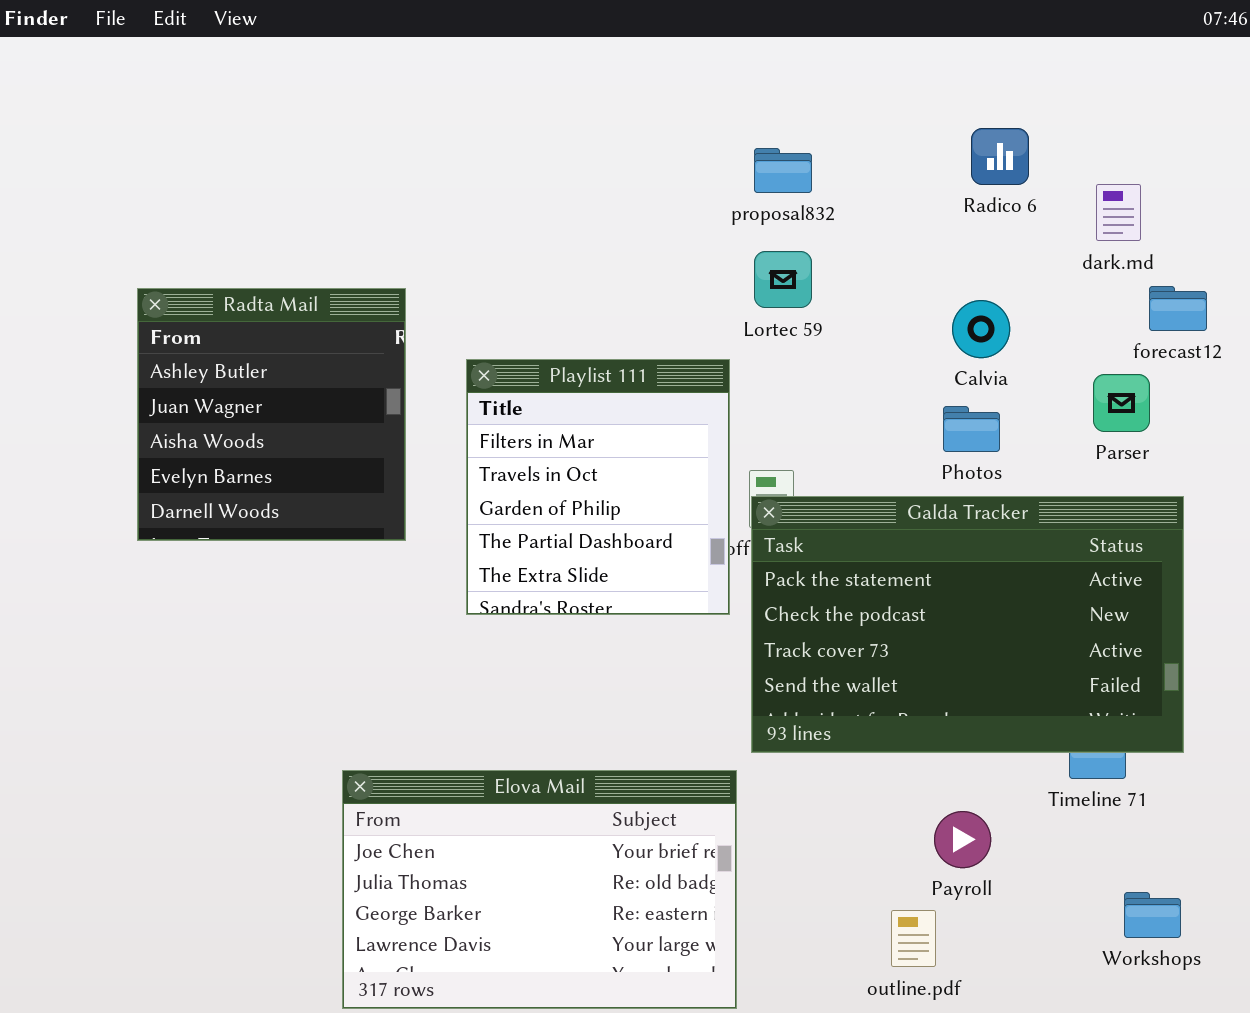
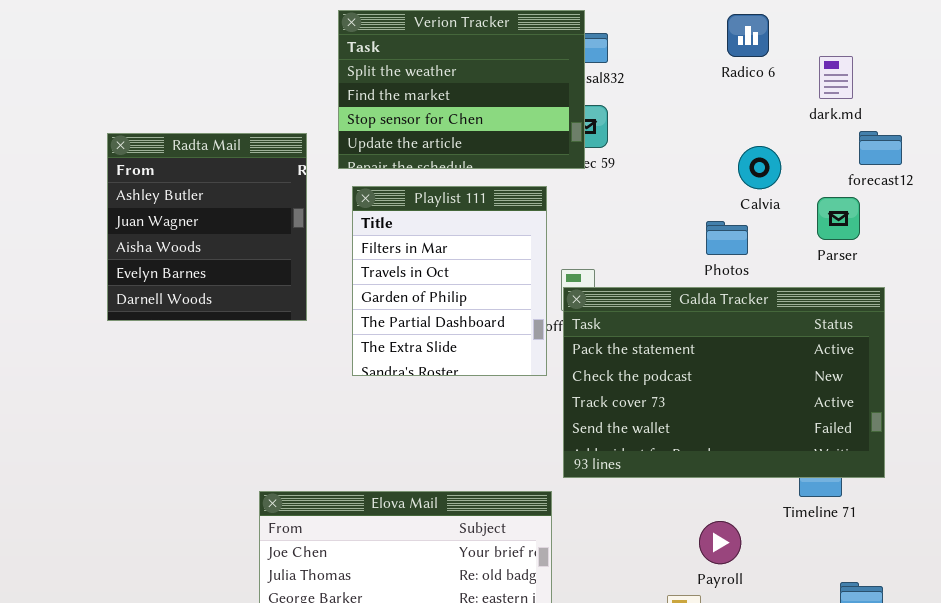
Verion Tracker: none -> [338,10,585,169], opened
Calvia: [952,300,1010,358] -> [738,146,781,189], moved

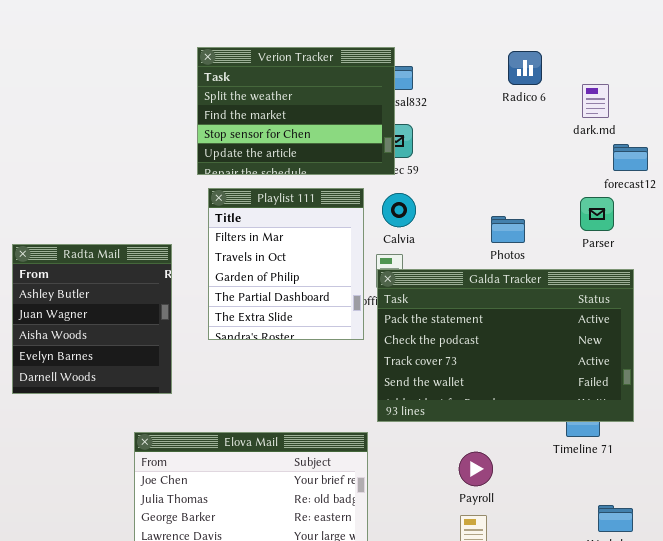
Radta Mail: [107,133,307,321] -> [12,244,172,394], moved
Calvia: [738,146,781,189] -> [382,193,416,227], moved
Payroll: [699,521,741,564] -> [459,452,493,486], moved

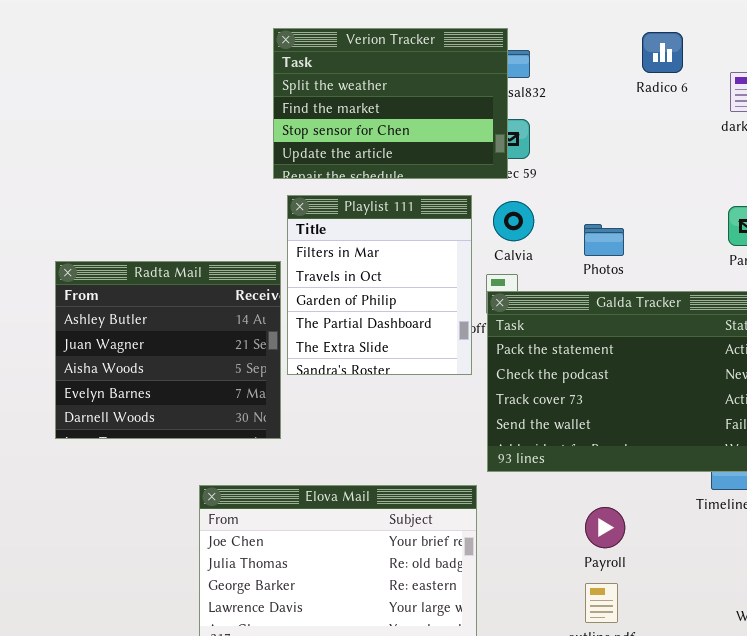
Photos: [491,216,525,243] -> [584,224,624,256], moved
Radta Mail: [12,244,172,394] -> [55,261,281,439], resized

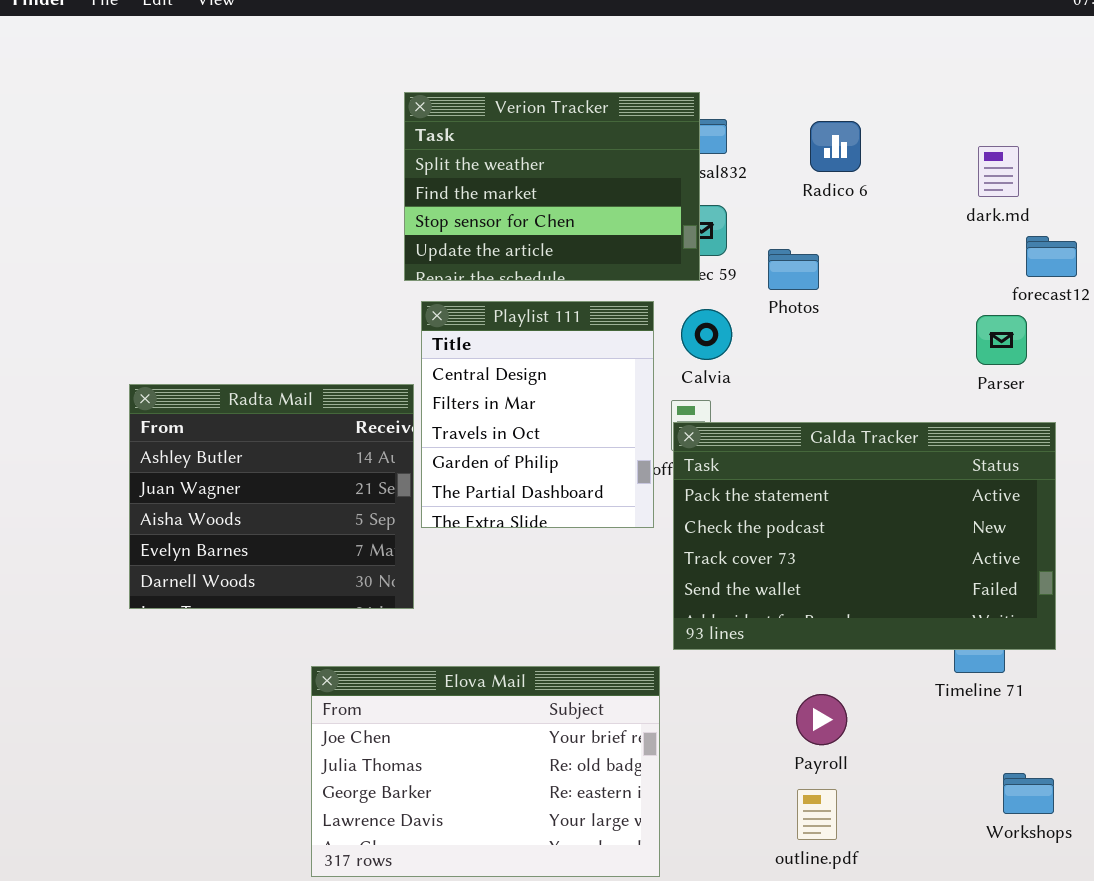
Radico 6: [642,32,683,73] -> [810,121,861,172], moved
Playlist 111: [287,195,472,375] -> [421,301,654,528], scrolled up 1 row
Photos: [584,224,624,256] -> [768,249,819,290], moved

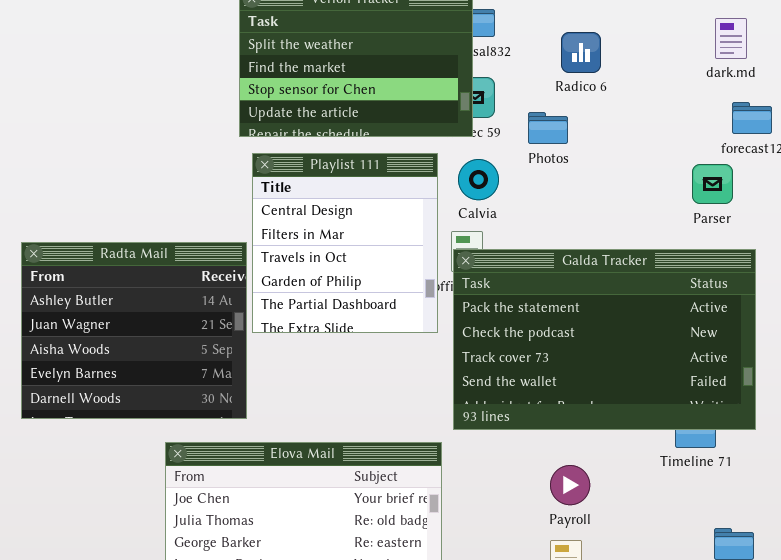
Radico 6: [810,121,861,172] -> [561,32,601,73], moved
dark.md: [978,146,1019,197] -> [715,18,747,59], moved
Radta Mail: [129,384,414,609] -> [21,242,247,419], moved

